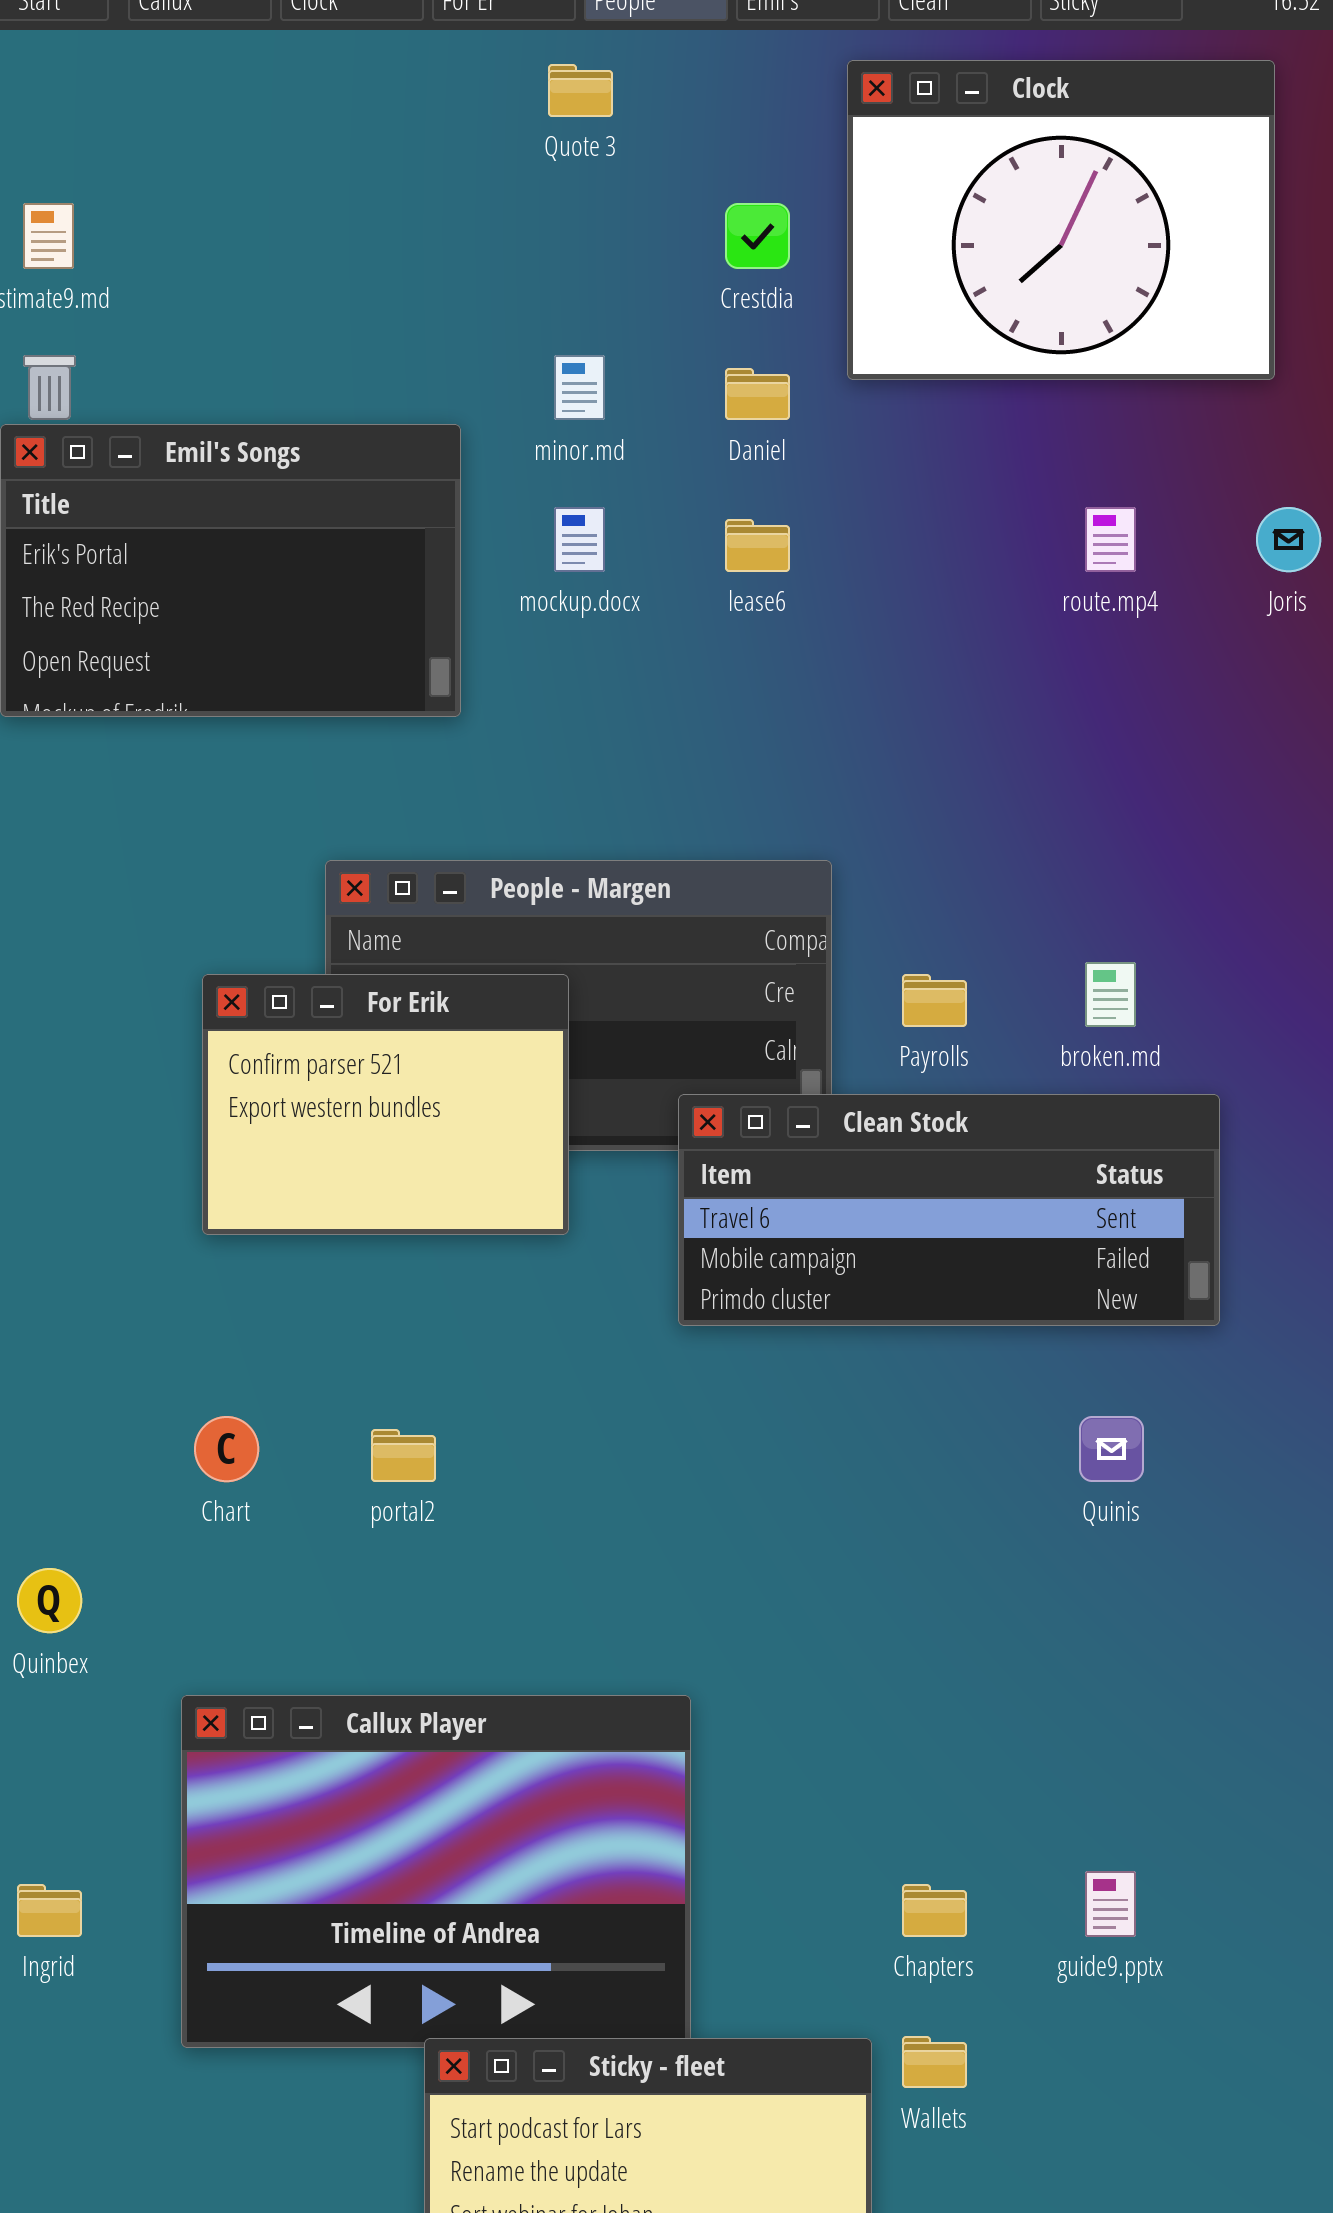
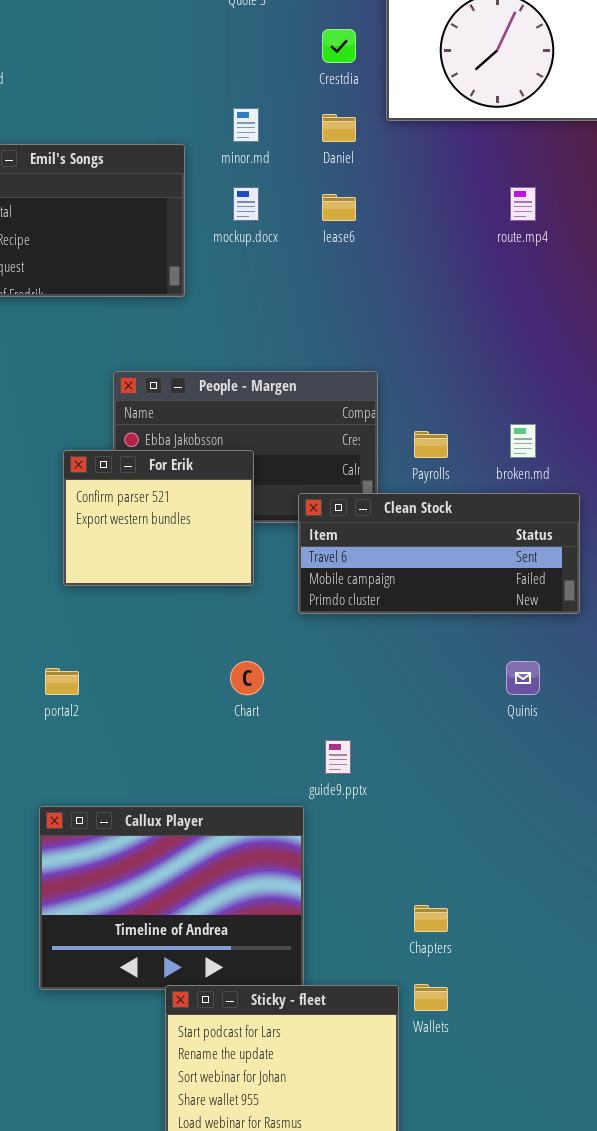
For Erik: [202,974,569,1235] -> [63,450,254,586], moved
Chart: [194,1416,259,1482] -> [230,661,264,695], moved
portal2: [371,1429,436,1482] -> [45,668,79,695], moved
guide9.pptx: [1085,1871,1136,1937] -> [325,740,351,774], moved

